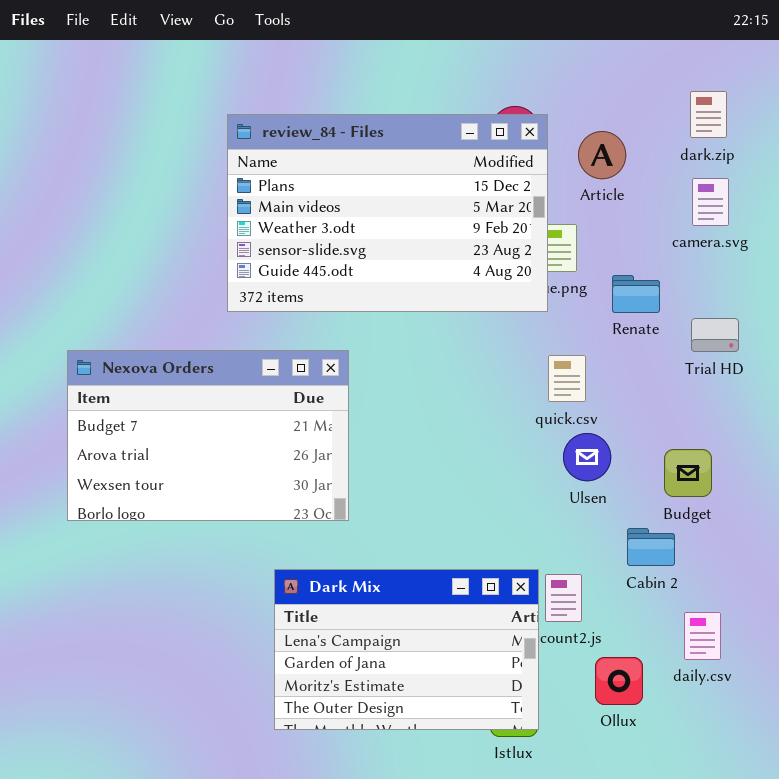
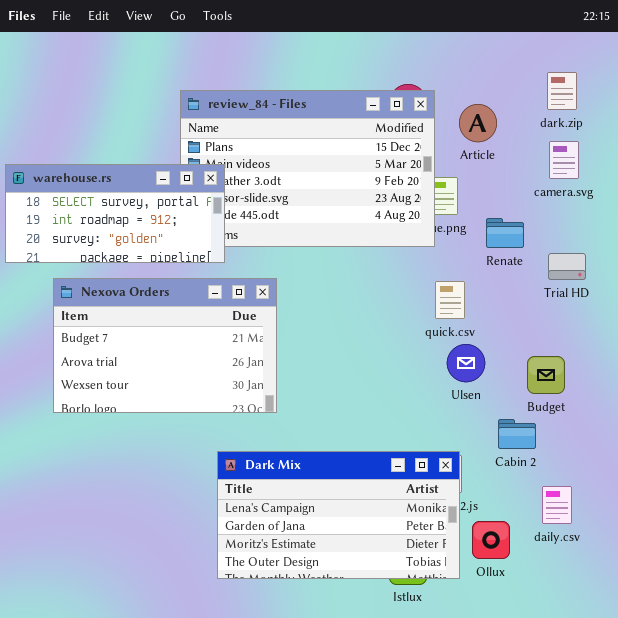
warehouse.rs: none -> [5,164,225,263], opened
Dark Mix: [274,569,539,730] -> [217,451,460,579], resized

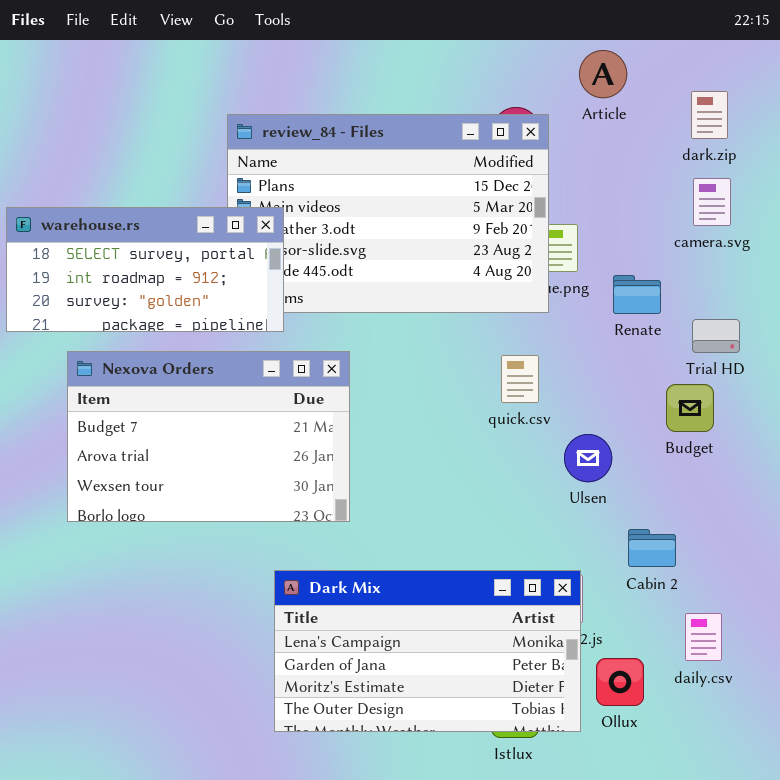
Article: [459,104,497,142] -> [579,50,627,98], moved
quick.csv: [435,281,465,319] -> [501,355,539,403], moved
Budget: [527,356,565,394] -> [666,384,714,432], moved

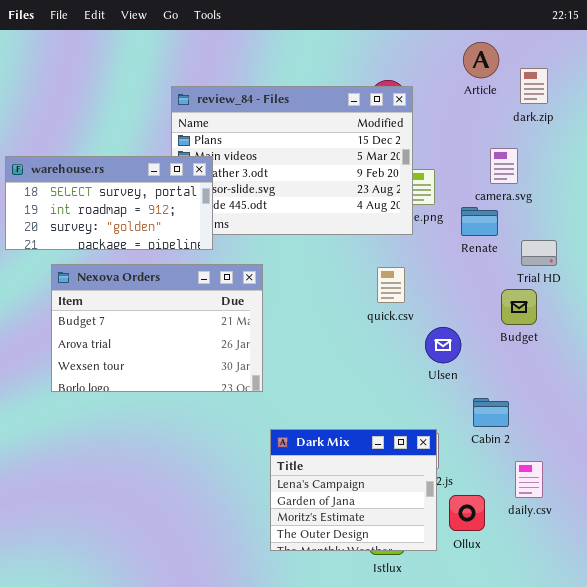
Article: [579,50,627,98] -> [463,42,499,78], moved
camera.svg: [693,178,731,226] -> [490,148,518,184], moved
Dark Mix: [274,570,581,732] -> [270,429,437,551], resized

